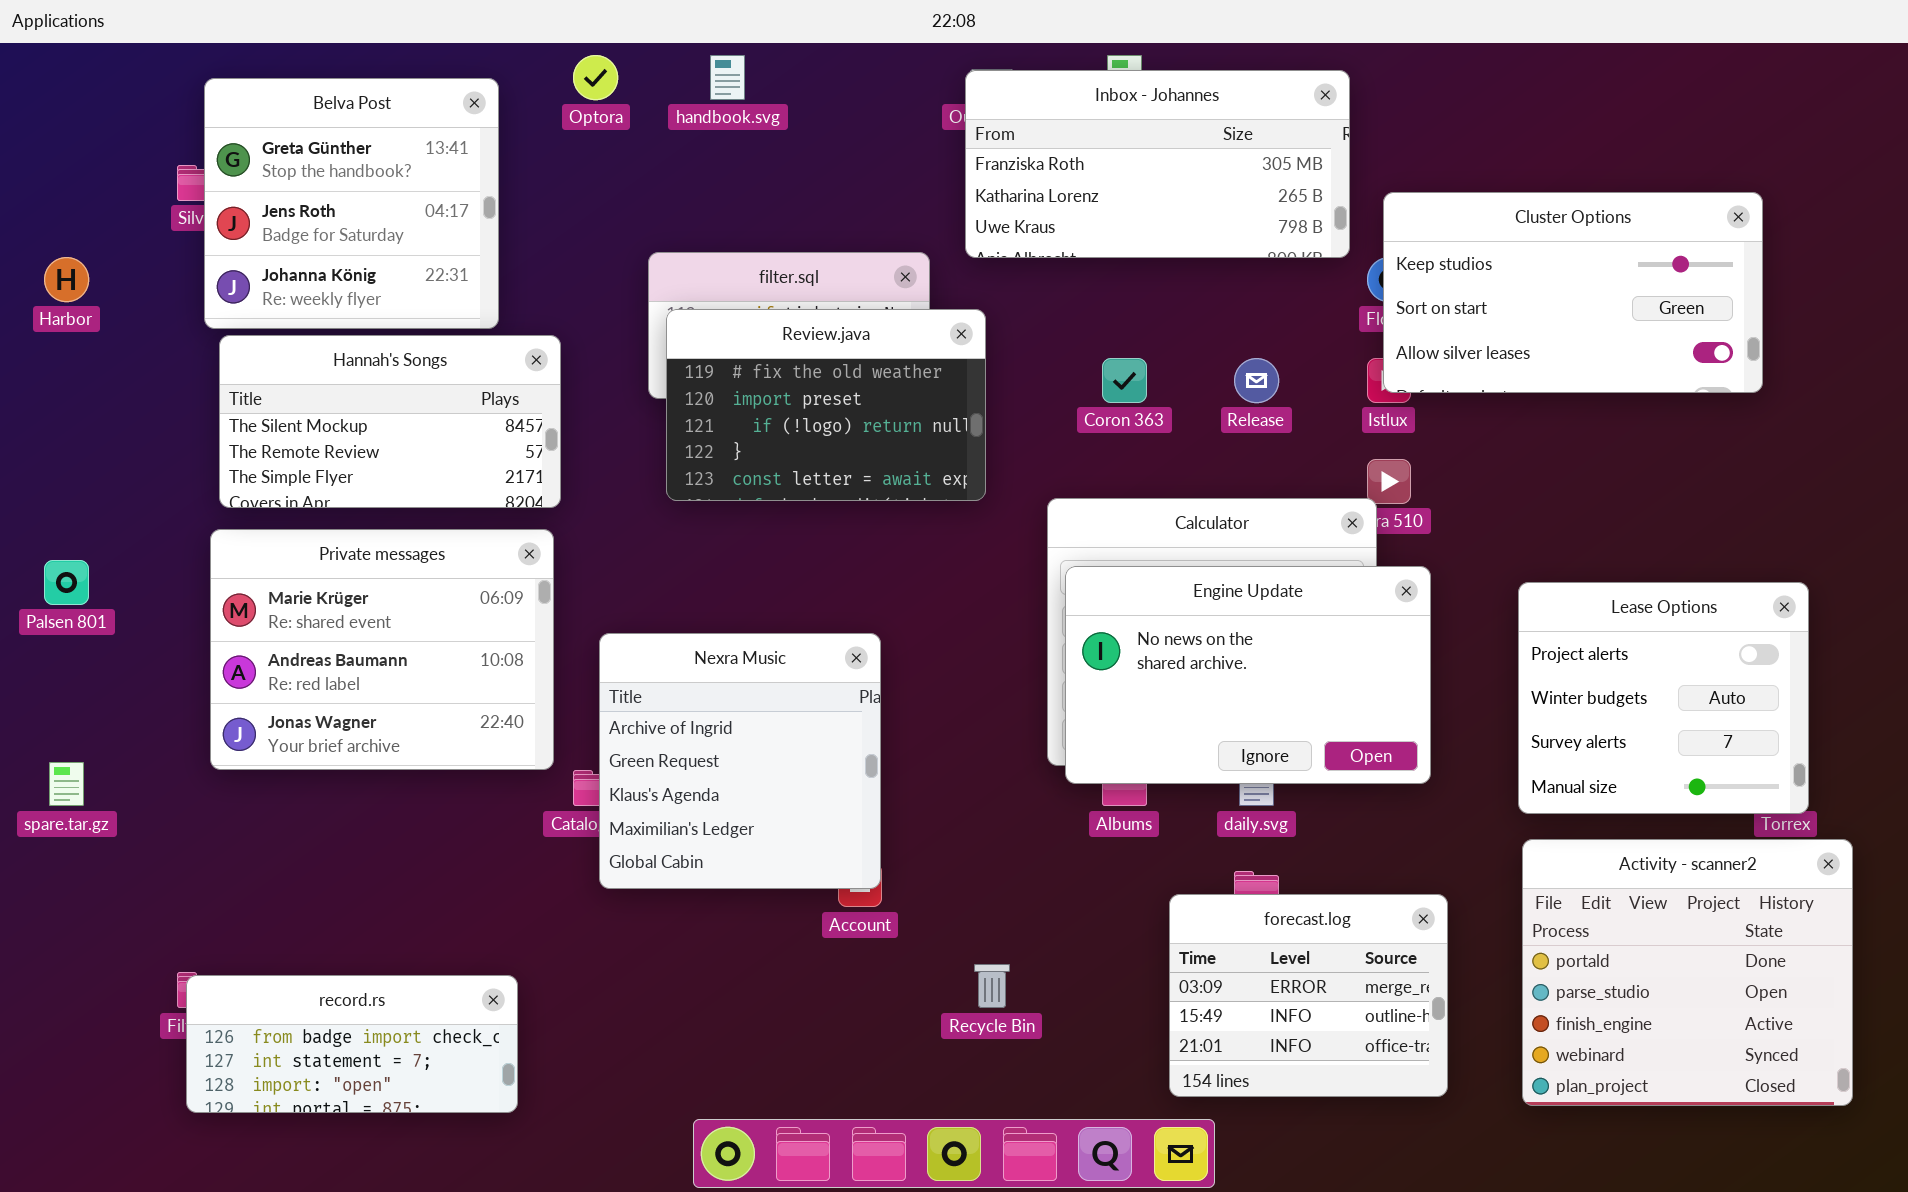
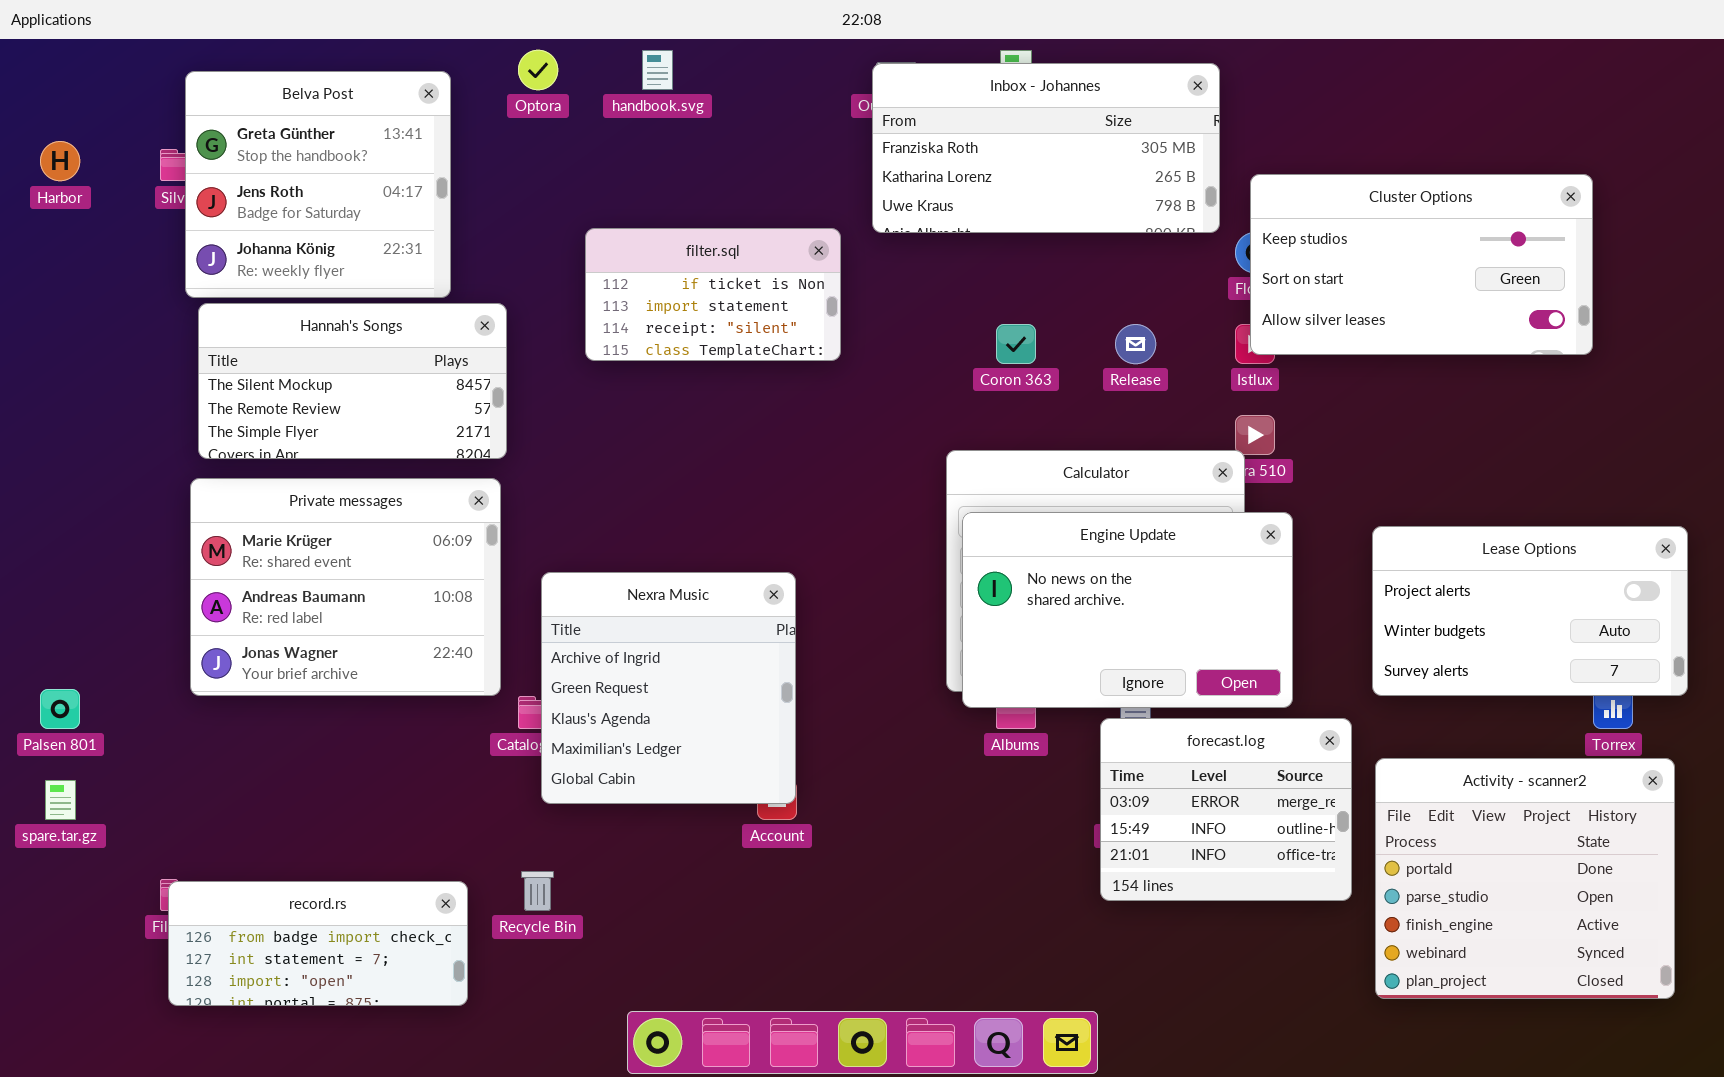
Harbor: [44,257,89,302] -> [40,141,80,181], moved
Review.java: [666,309,986,501] -> none, closed
Palsen 801: [44,560,89,605] -> [40,689,80,729], moved
Lease Options: [1518,582,1809,814] -> [1372,526,1688,696], resized
spare.tar.gz: [49,762,84,806] -> [45,780,76,820], moved
forecast.log: [1169,894,1448,1097] -> [1100,718,1352,901], moved
Recycle Bin: [974,964,1010,1008] -> [521,871,554,911], moved

